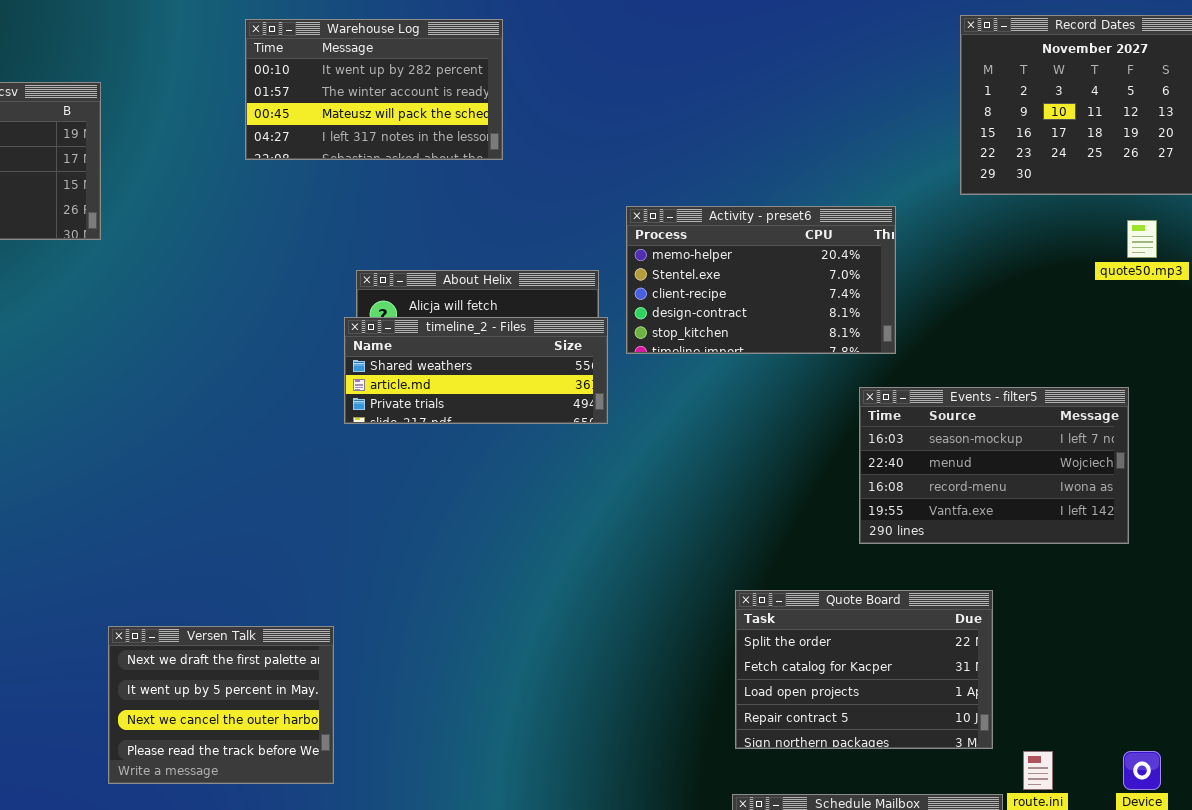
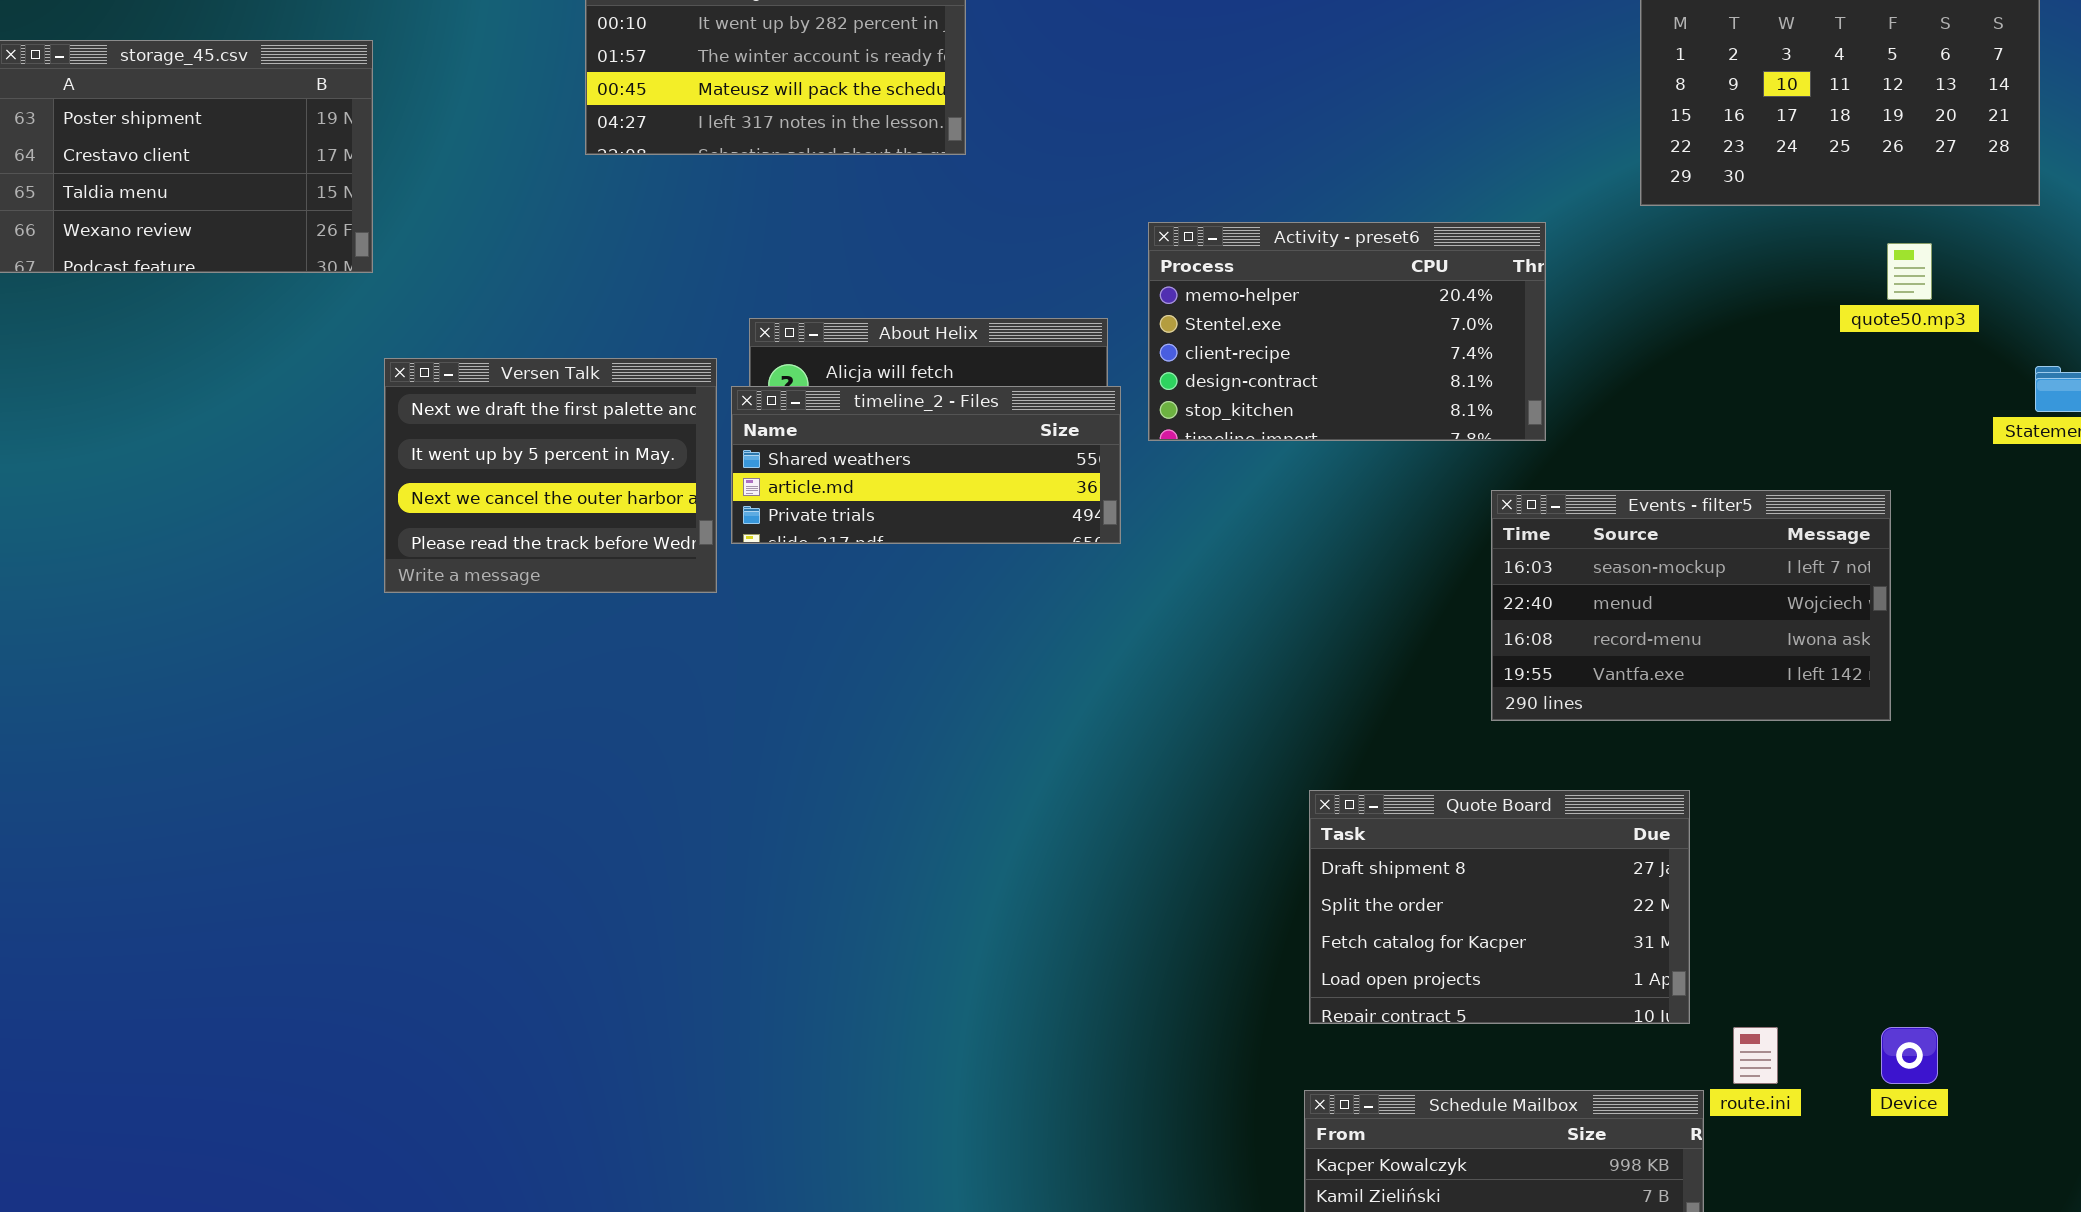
Quote Board: [735,590,993,749] -> [1309,790,1690,1024], scrolled up 1 row
Versen Talk: [108,626,334,784] -> [384,358,717,593], moved

